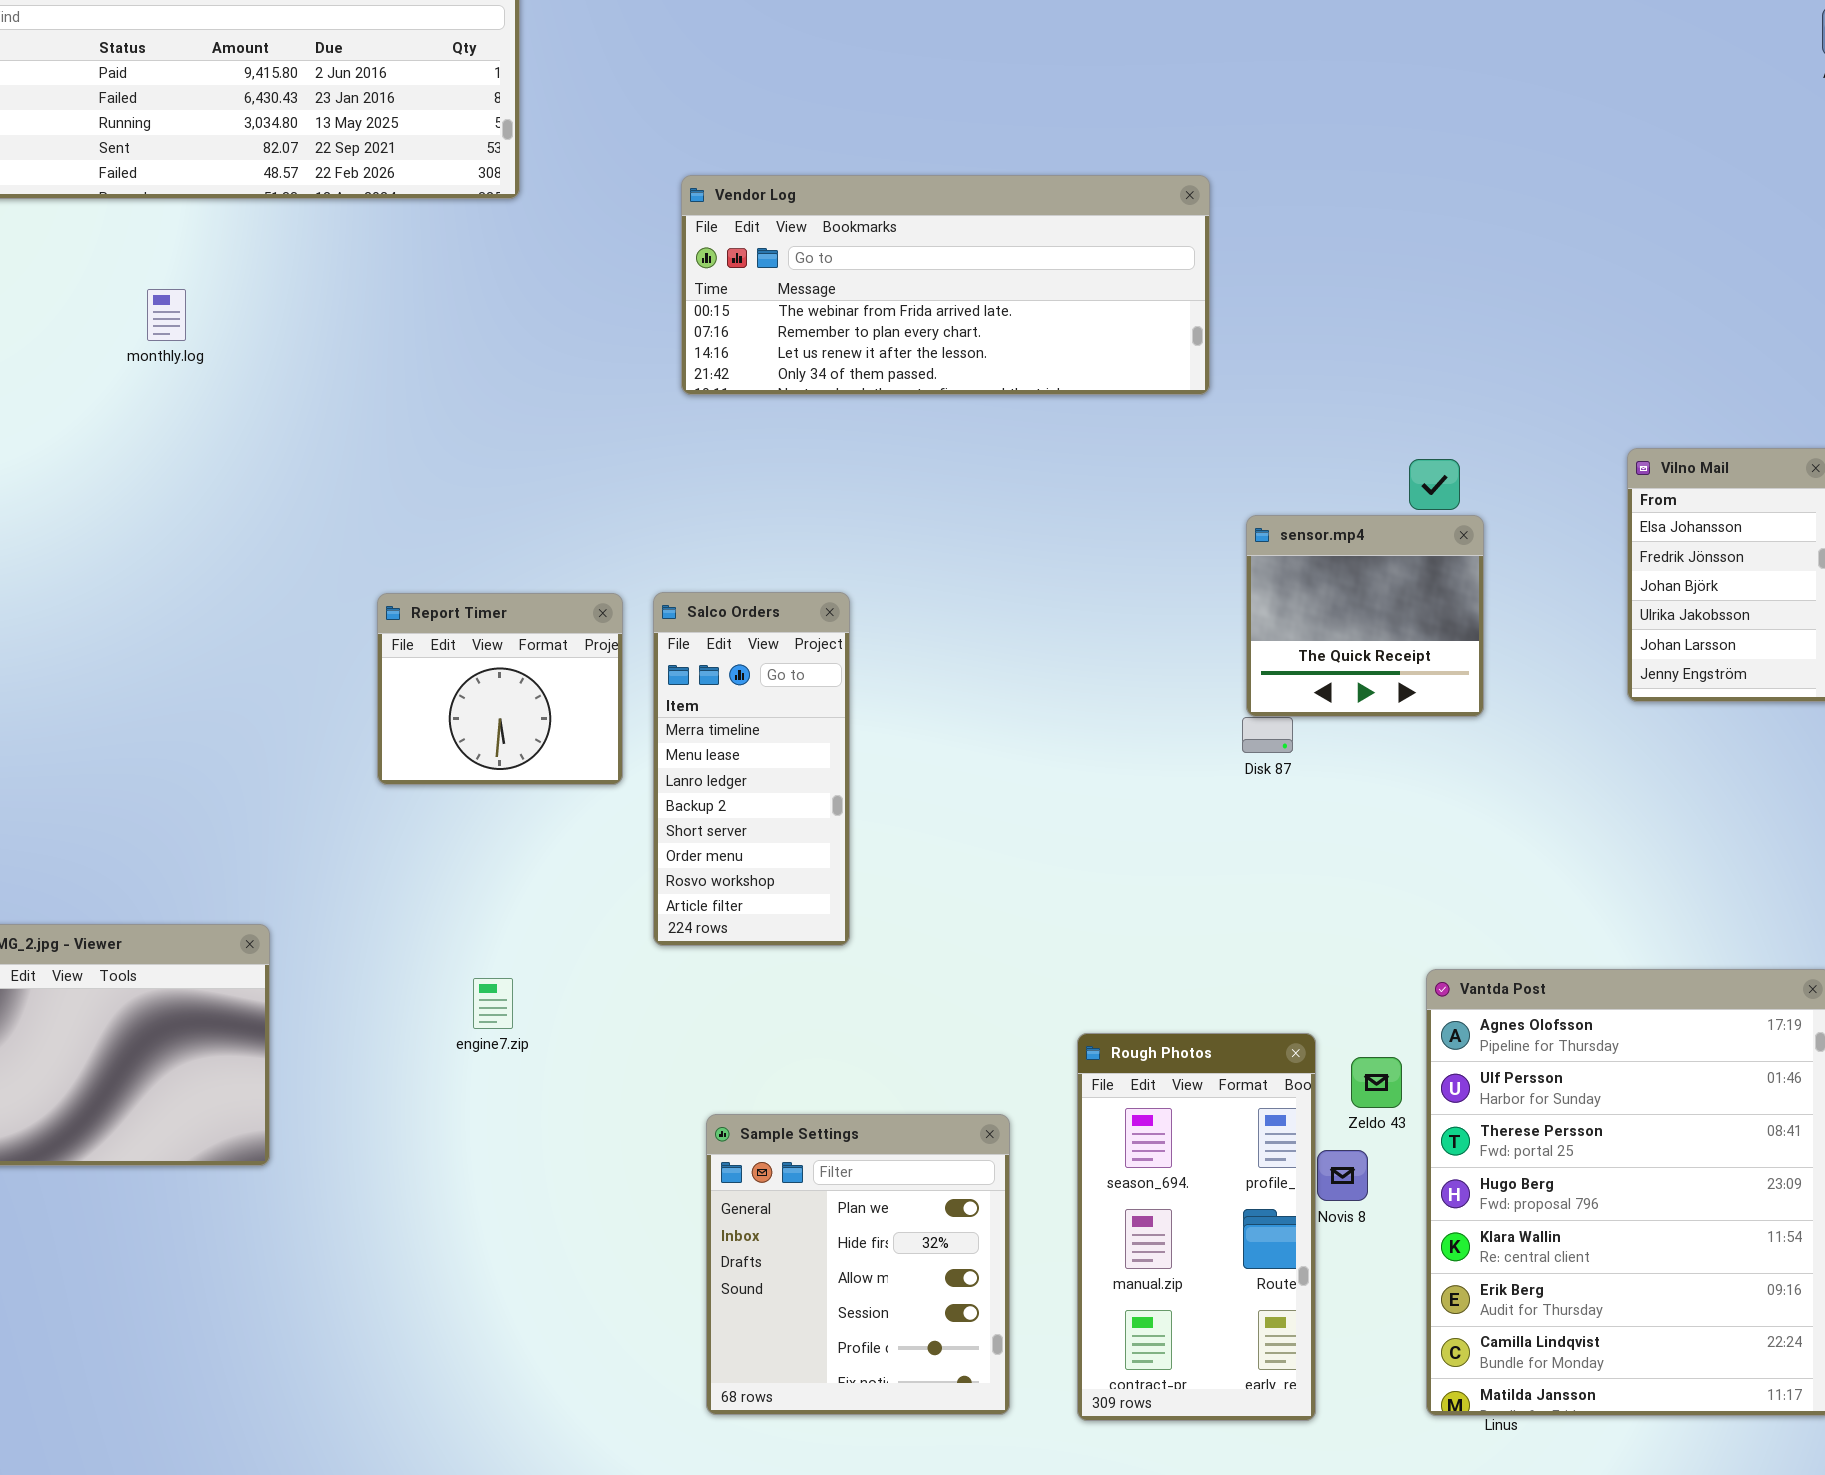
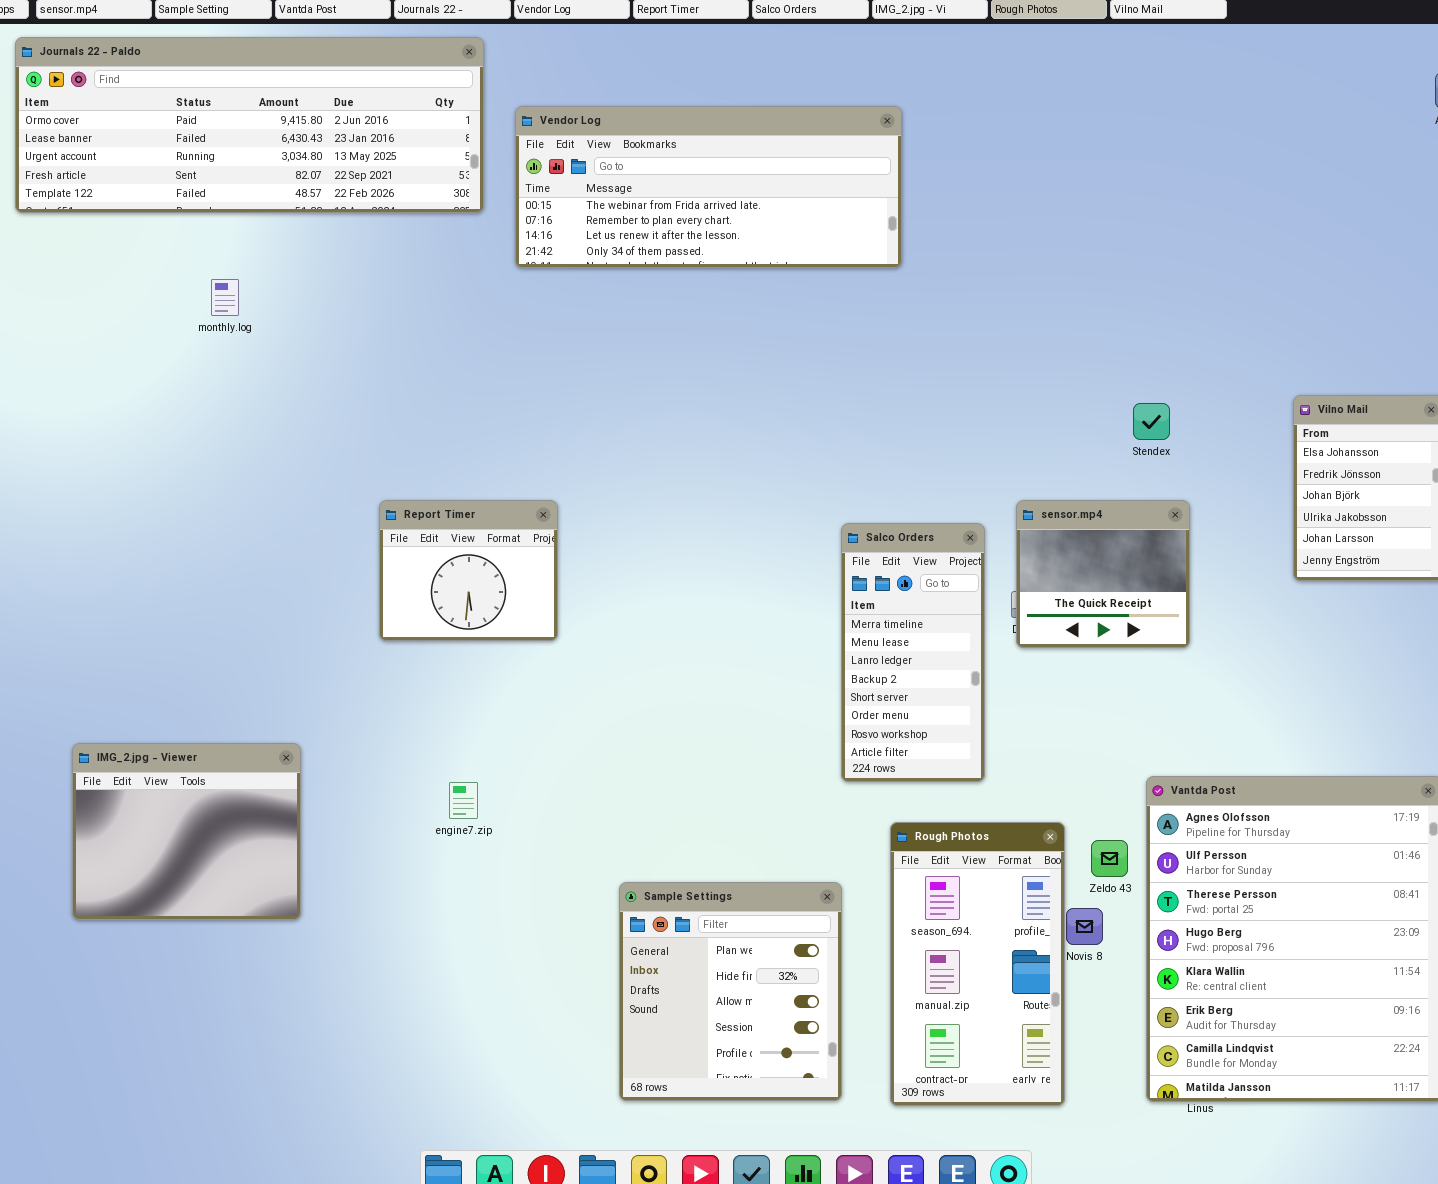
Vendor Log: [681,175,1210,395] -> [515,106,902,268], moved
sensor.mp4: [1246,515,1484,717] -> [1016,500,1190,648], moved
Salco Orders: [653,592,850,946] -> [841,523,985,782], moved

